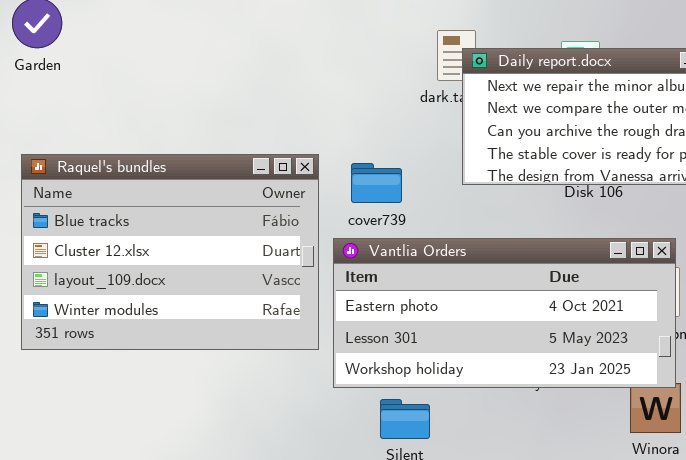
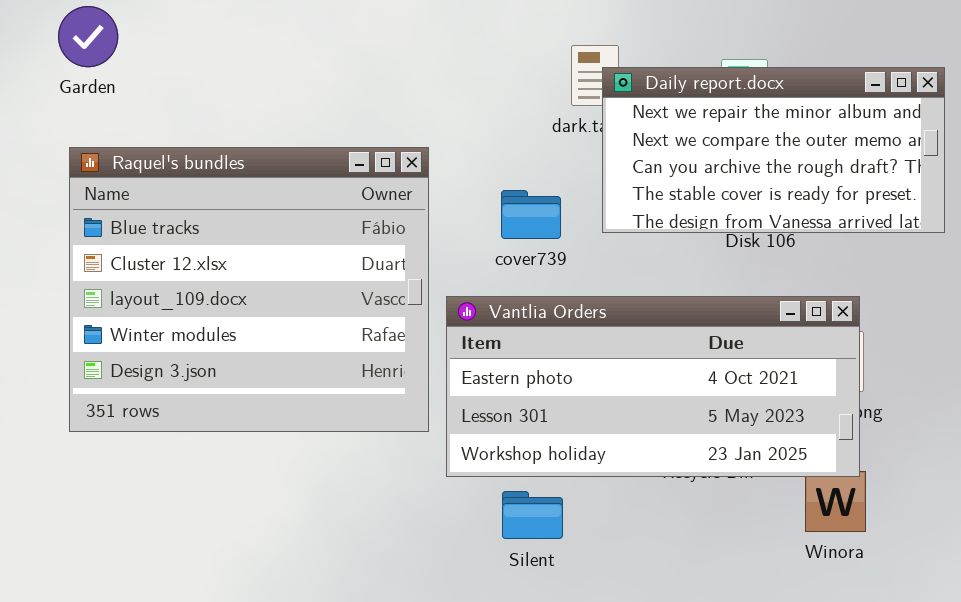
Raquel's bundles: [21,154,319,350] -> [69,147,429,432], resized
cover739: [351,163,402,203] -> [501,190,561,239], moved

